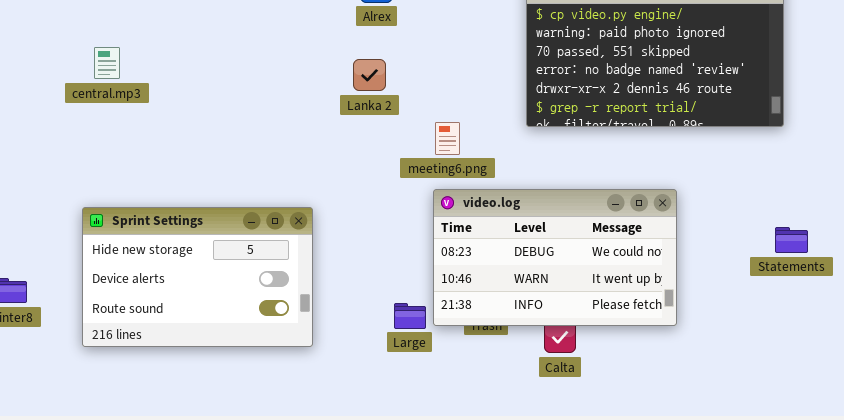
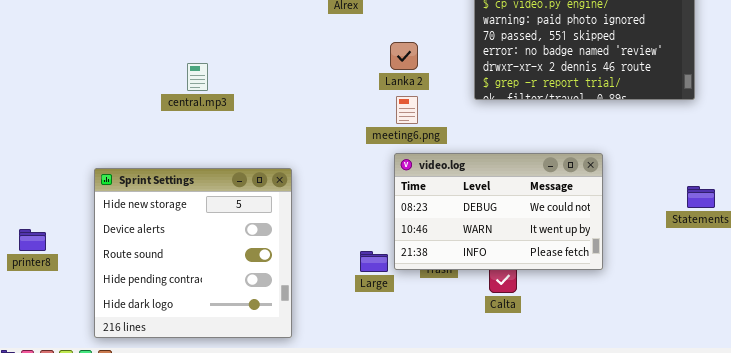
central.mp3: [94,47,120,79] -> [187,63,208,91], moved
Lanka 2: [353,59,386,91] -> [390,42,418,70], moved
Sprint Settings: [82,207,313,347] -> [94,168,292,338], resized

